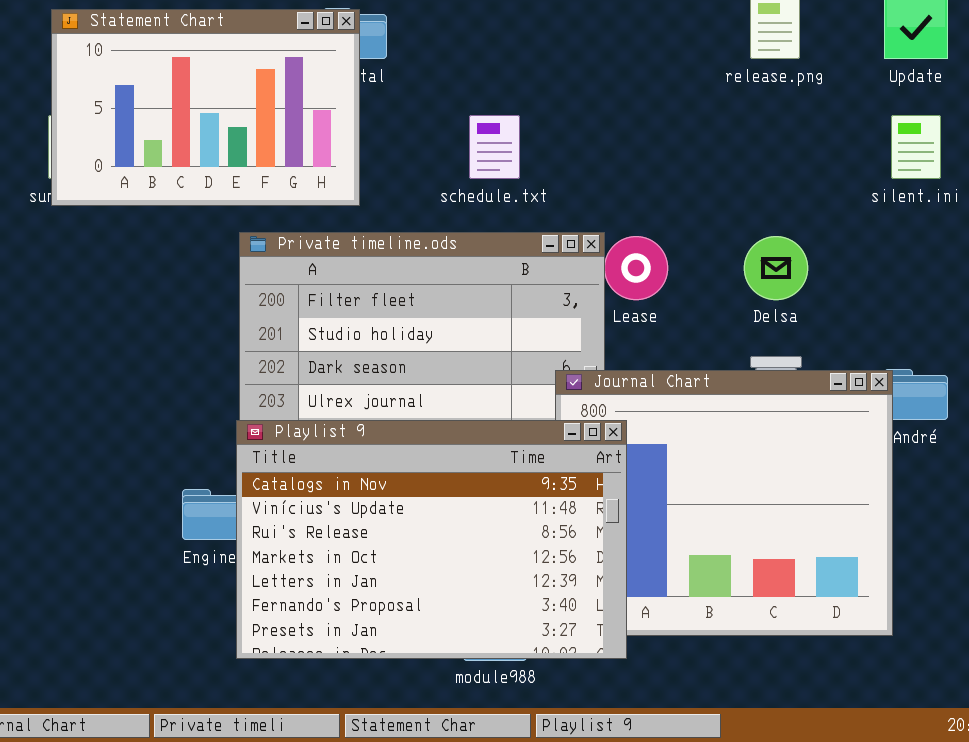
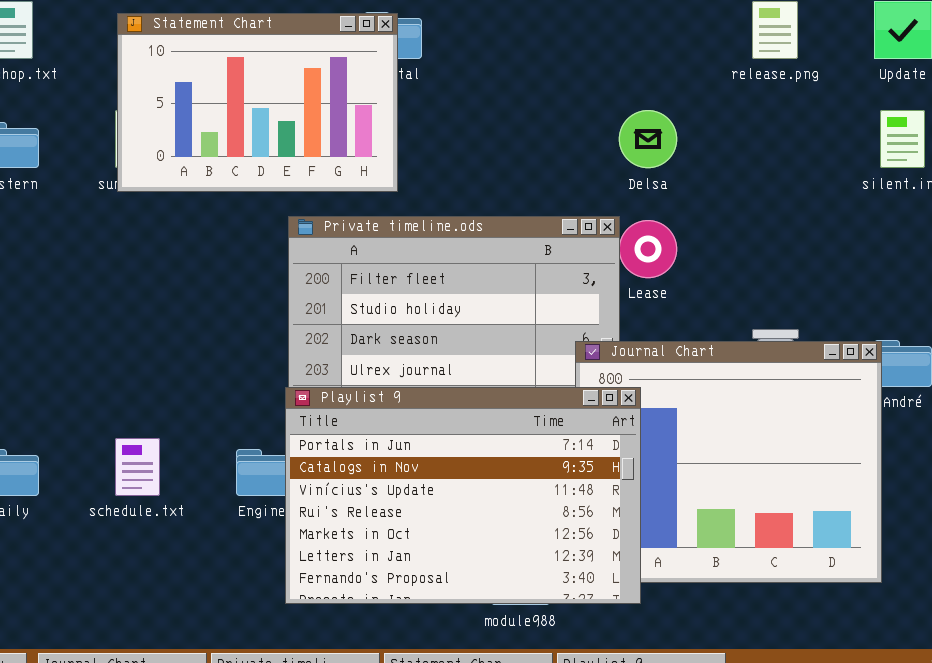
schedule.txt: [469,115,520,179] -> [115,438,160,496], moved
Delsa: [744,236,808,300] -> [619,110,677,168], moved
Playlist 9: [236,420,627,659] -> [285,387,641,604], scrolled up 1 row

